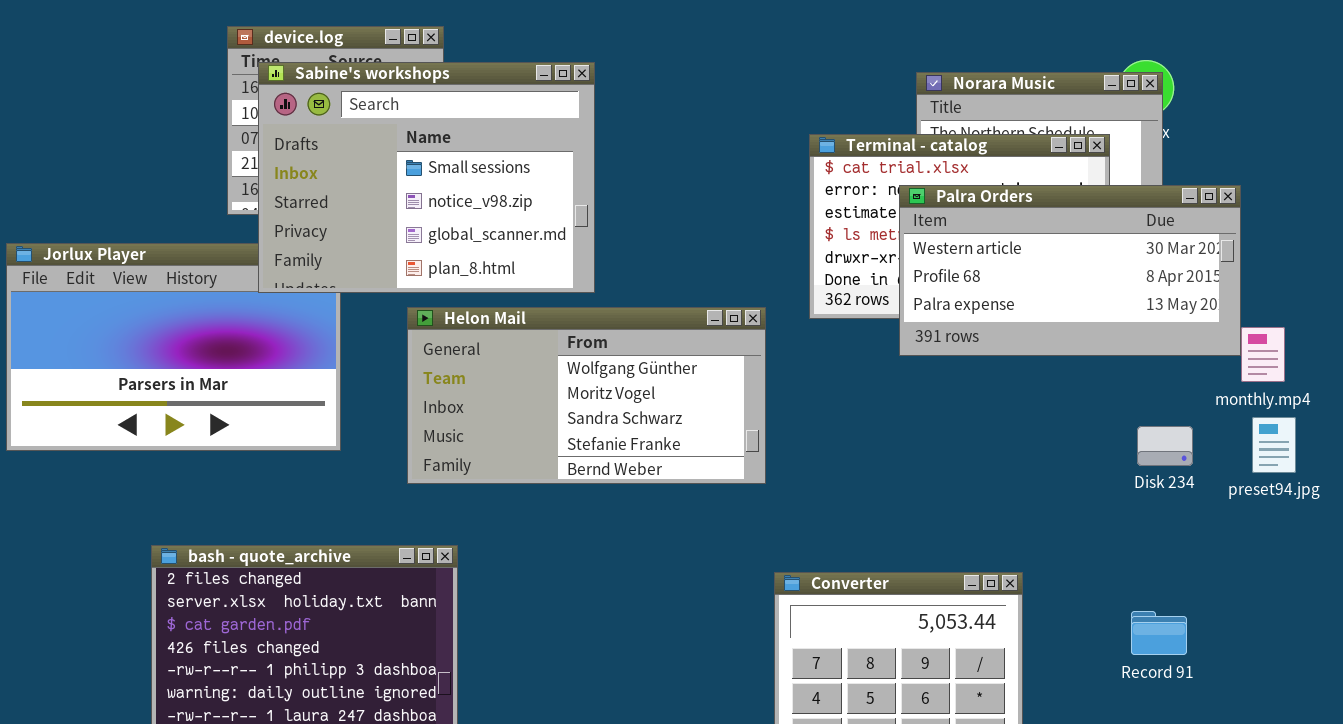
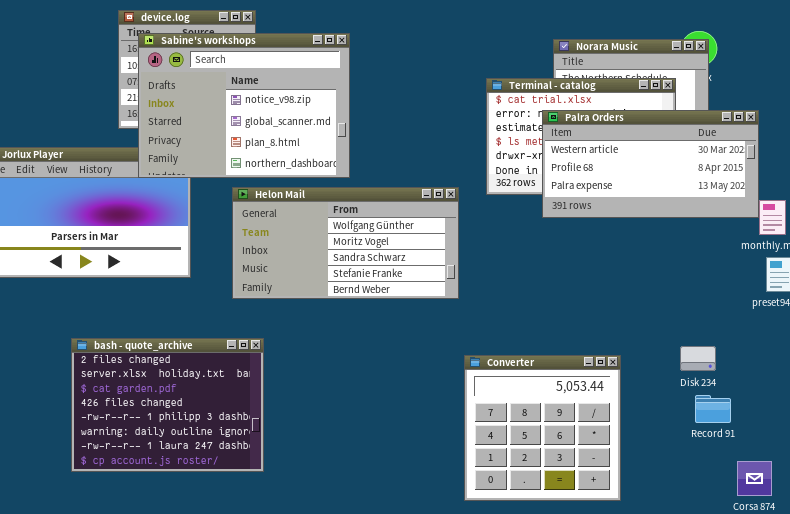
Sabine's workshops: [258,62,595,293] -> [138,33,350,178], scrolled down 1 row
Disk 234: [1137,426,1193,466] -> [680,346,716,371], moved
Record 91: [1131,611,1187,655] -> [695,395,731,423], moved

